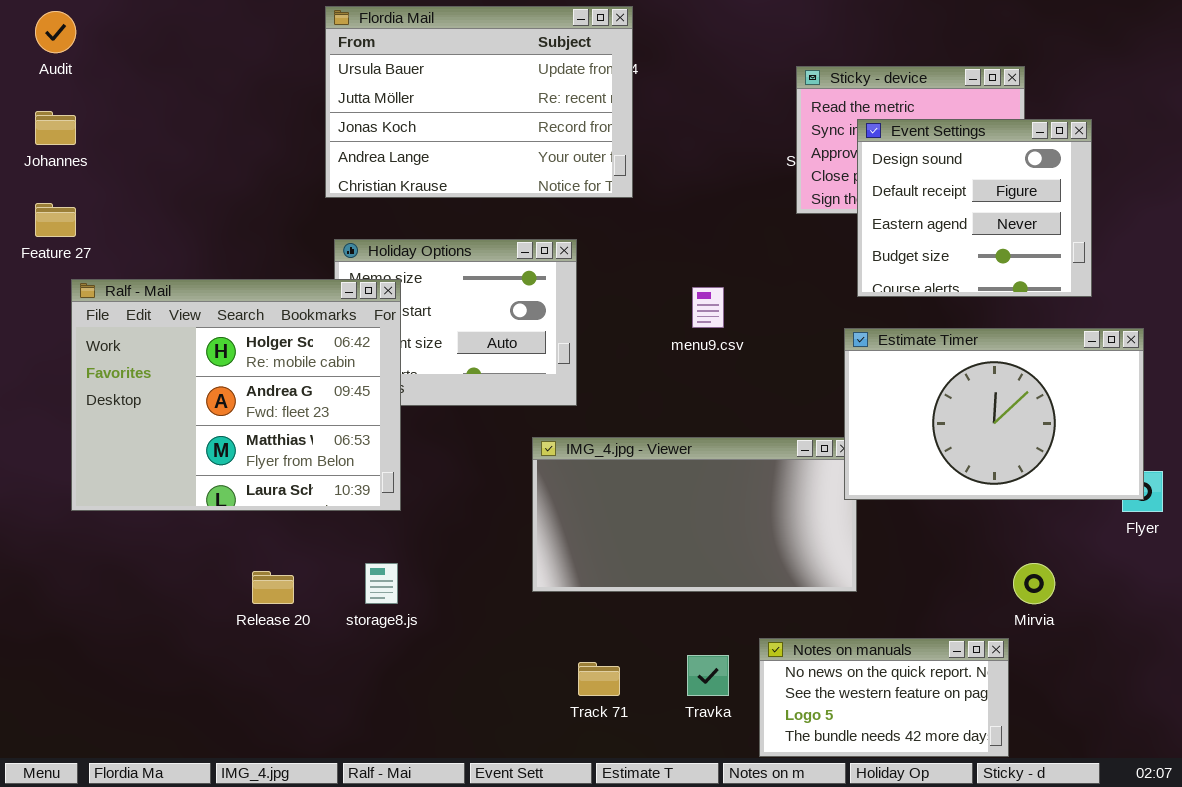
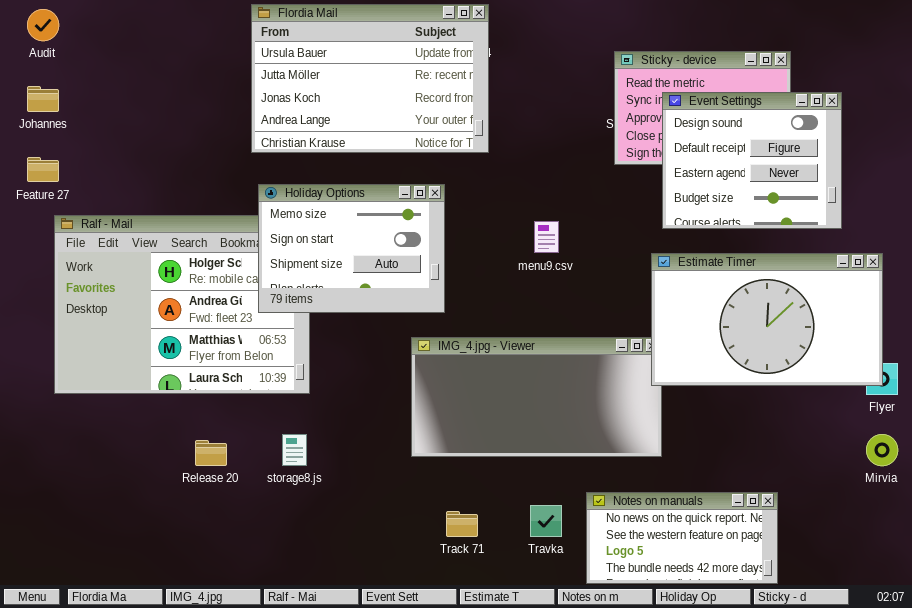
Holiday Options: [334,239,577,406] -> [258,184,445,313], raised
Mirvia: [1013,563,1055,604] -> [866,434,898,466], moved

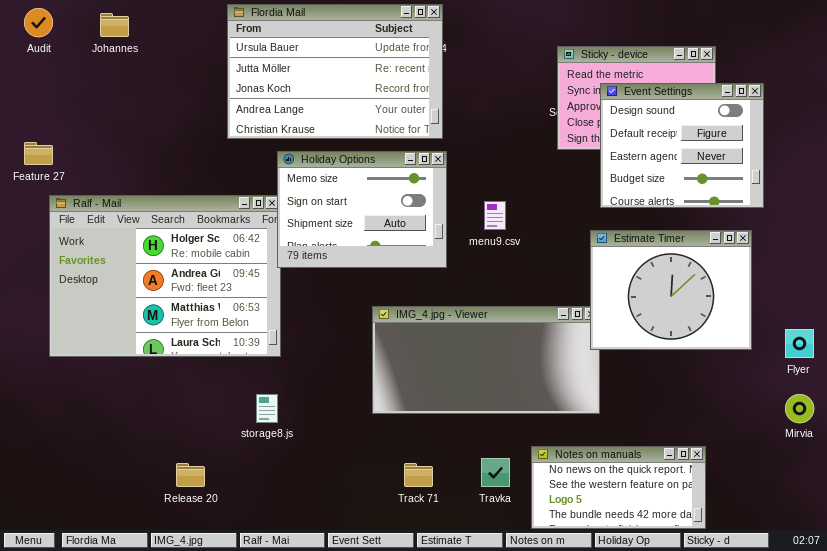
Johannes: [27,86,59,112] -> [100,13,129,37], moved
Holiday Options: [258,184,445,313] -> [277,151,447,268], moved
Estimate Timer: [651,253,883,386] -> [590,230,752,350], resized
Release 20: [195,440,227,466] -> [176,463,205,487], moved

